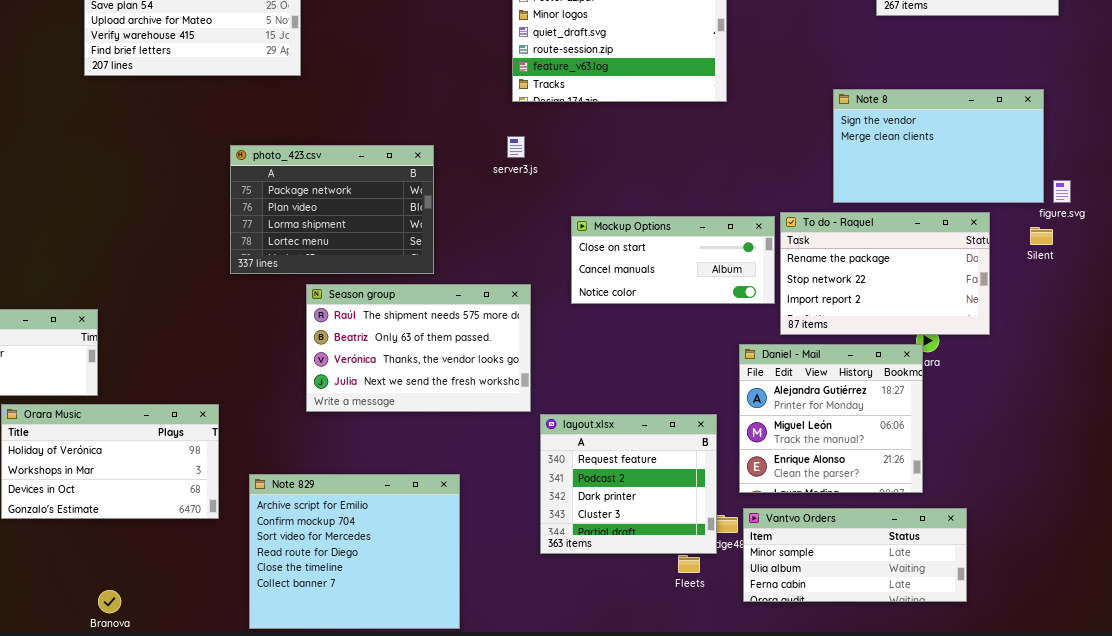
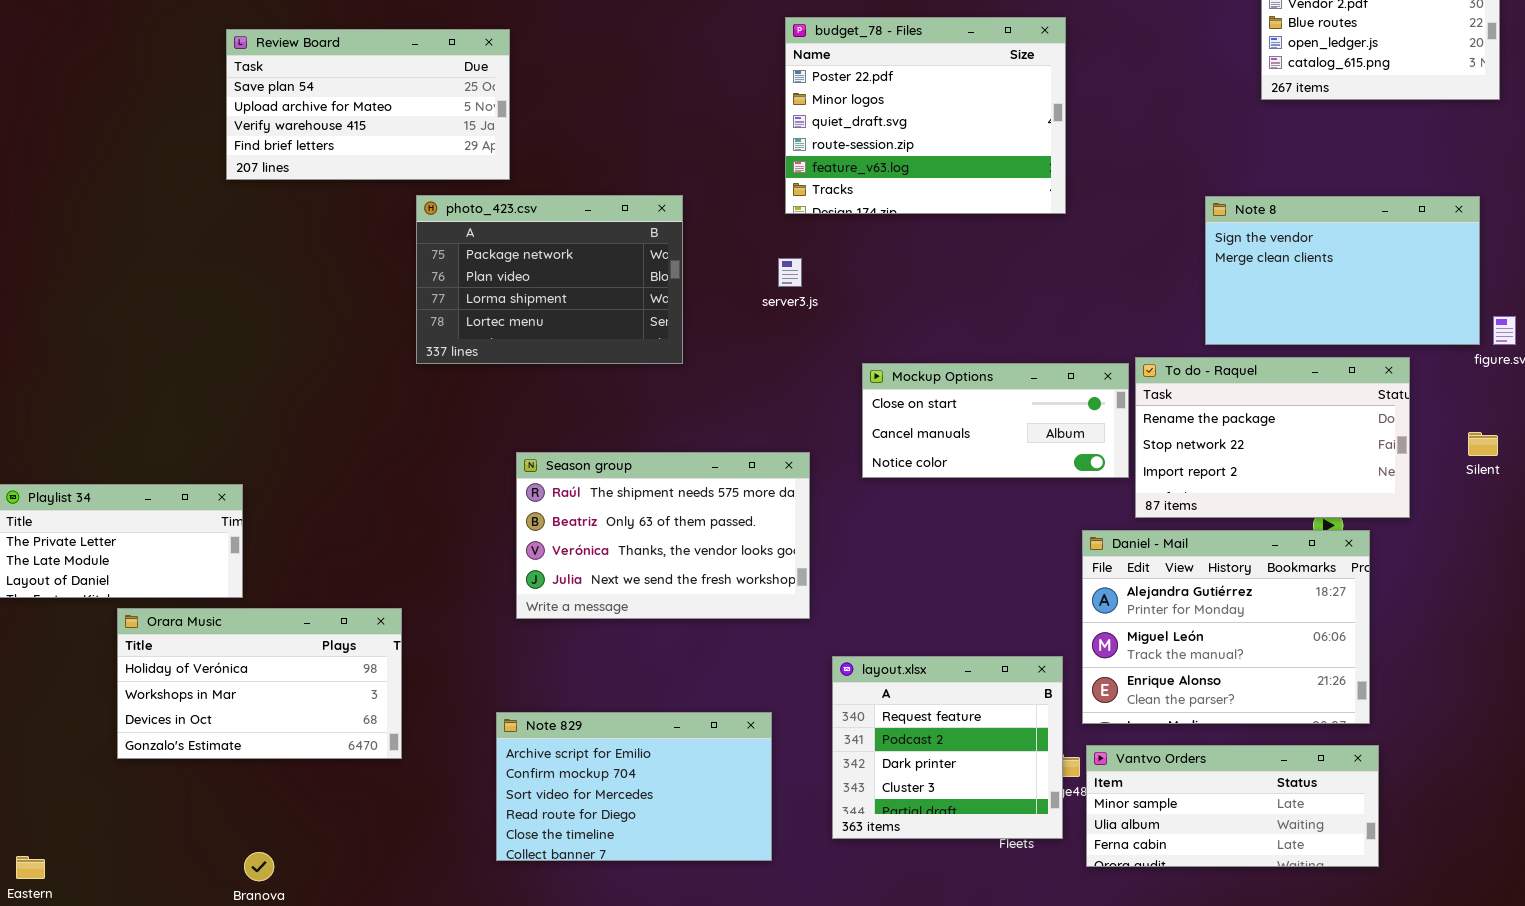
photo_423.csv: [230,145,434,274] -> [416,195,683,364], moved
Silent: [1030,227,1053,245] -> [1468,432,1498,456], moved
Daniel - Mail: [739,344,923,493] -> [1082,530,1370,724], resized
layout.xlsx: [540,414,717,554] -> [832,656,1063,839], moved
Note 829: [249,474,460,629] -> [496,712,772,861], moved, resized

